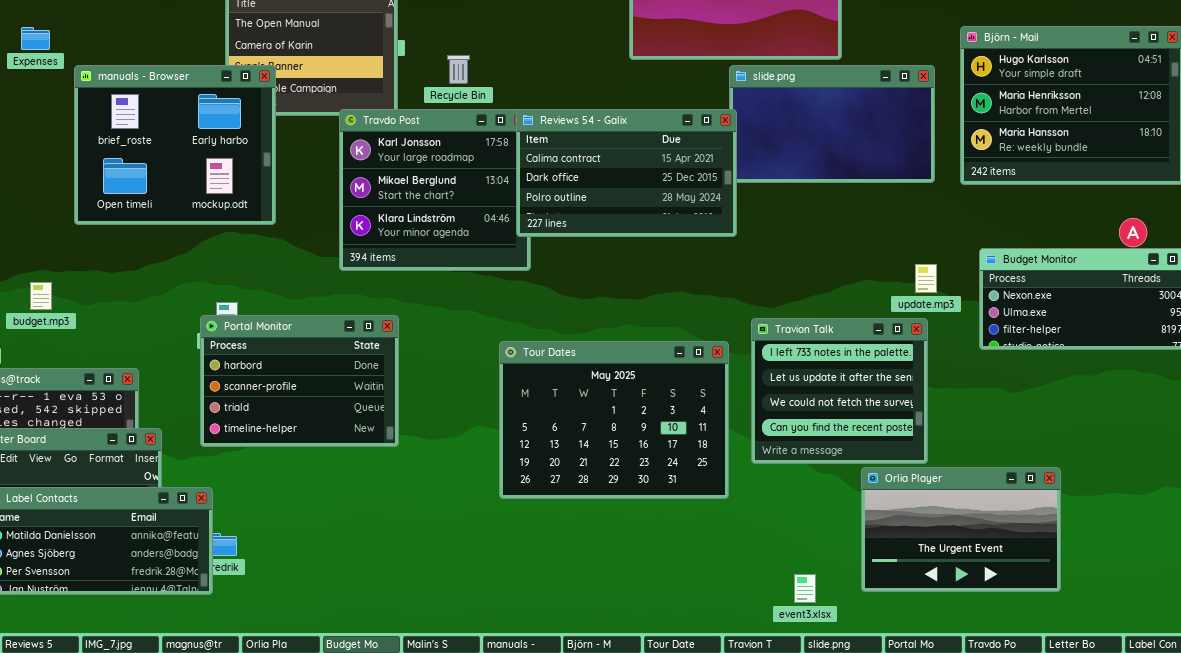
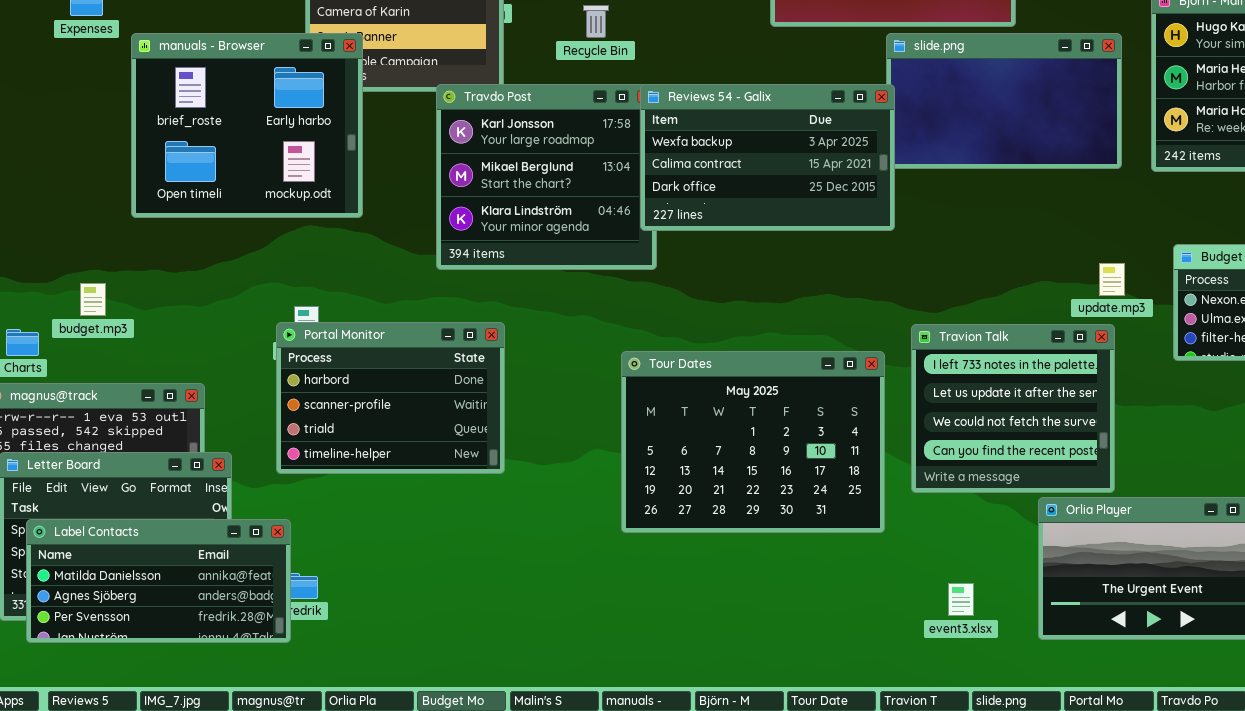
Recycle Bin: [447,55,470,84] -> [583,5,609,38], moved
Reviews 54 - Galix: [516,109,737,237] -> [640,84,895,231], scrolled up 1 row
event3.xlsx: [794,574,816,603] -> [948,583,974,616], moved

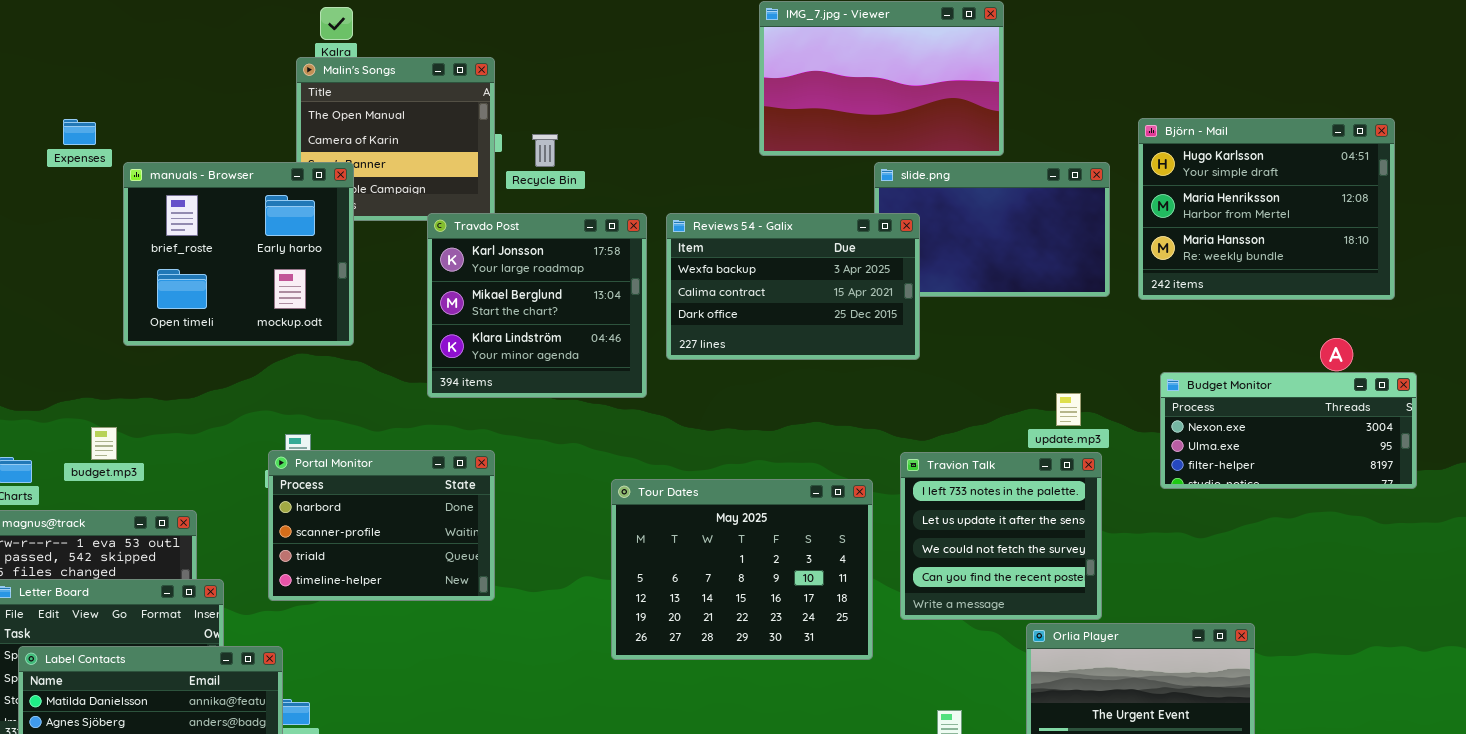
Recycle Bin: [583,5,609,38] -> [532,134,558,167], moved
Reviews 54 - Galix: [640,84,895,231] -> [666,213,920,360], moved
update.mp3: [1099,263,1125,296] -> [1056,393,1081,426], moved
budget.mp3: [80,283,106,316] -> [91,427,117,460], moved

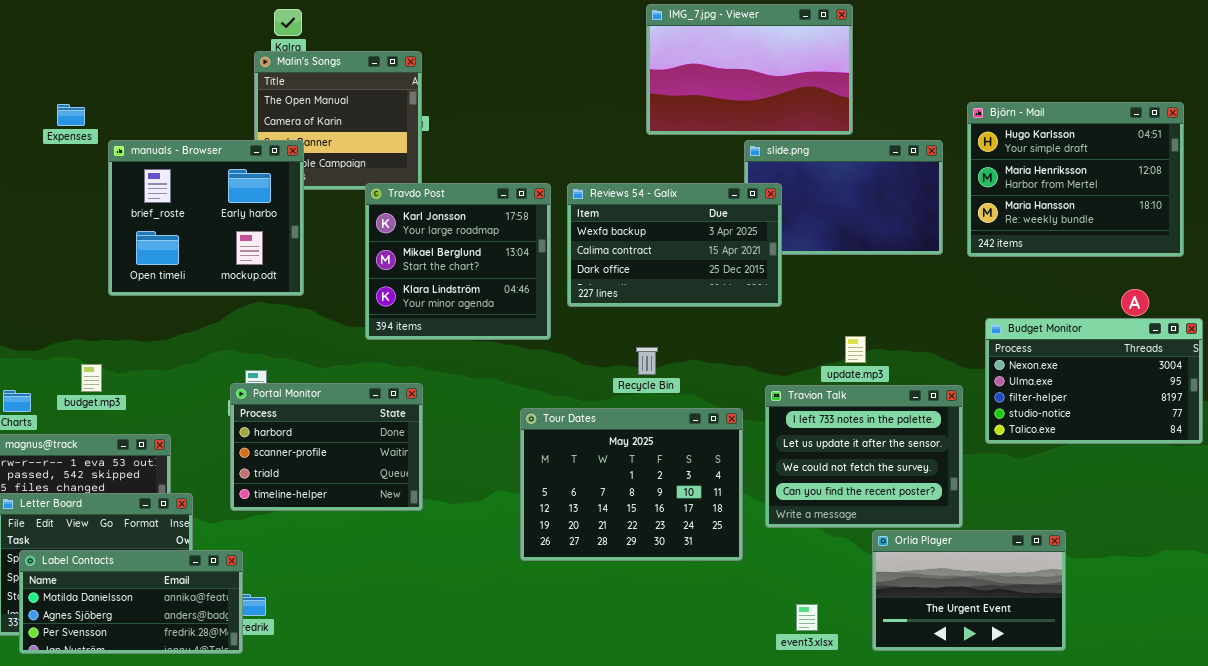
Recycle Bin: [532,134,558,167] -> [636,347,658,375], moved
Budget Monitor: [1160,372,1417,489] -> [985,318,1203,444], resized
update.mp3: [1056,393,1081,426] -> [845,336,866,363], moved
Travion Talk: [900,452,1102,620] -> [765,385,963,528], resized

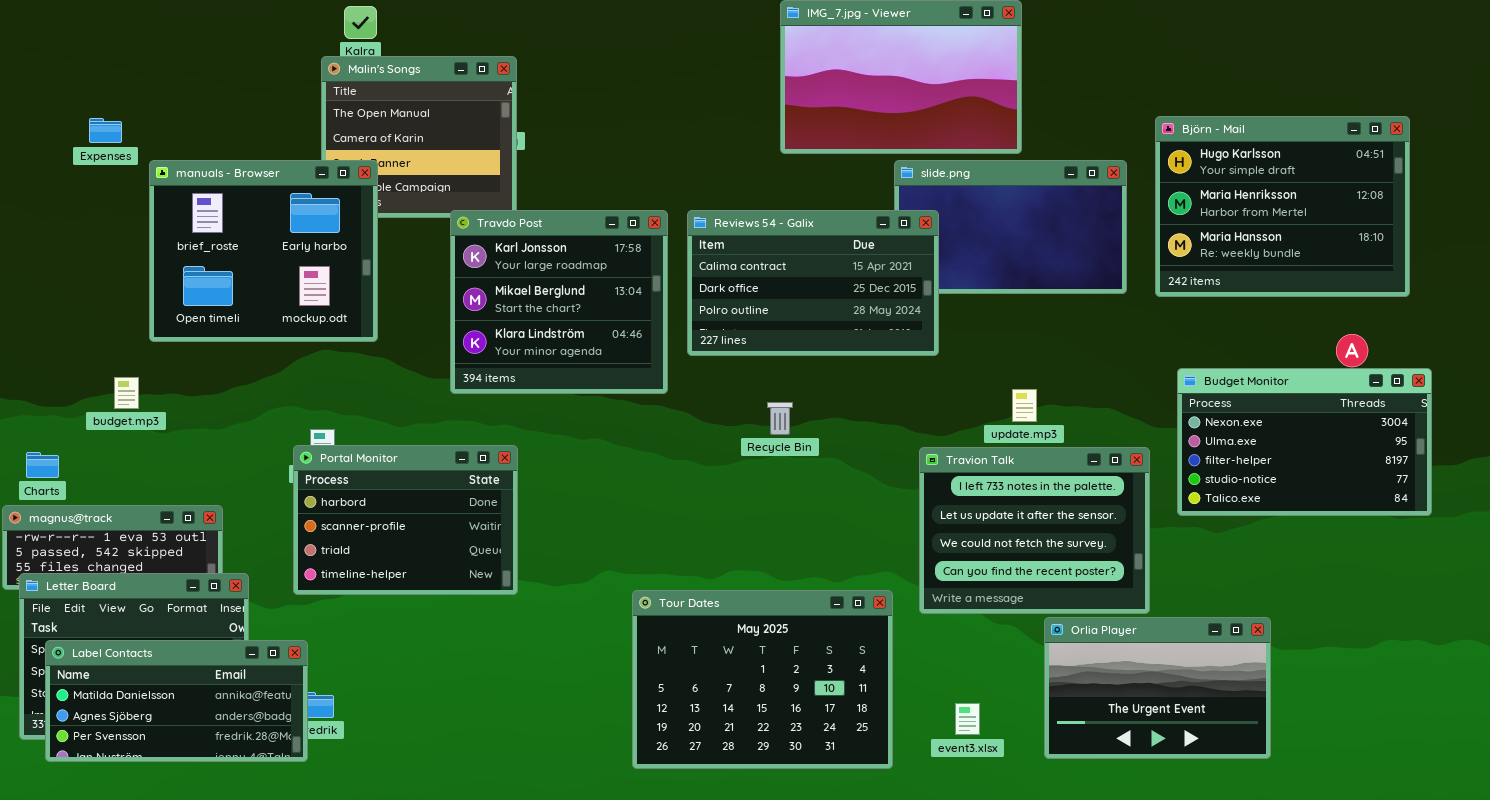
Reviews 54 - Galix: [567,183,782,307] -> [687,210,939,356], scrolled down 1 row
budget.mp3: [81,364,102,392] -> [114,377,139,409], moved
Tour Dates: [520,408,743,561] -> [632,590,893,769], moved

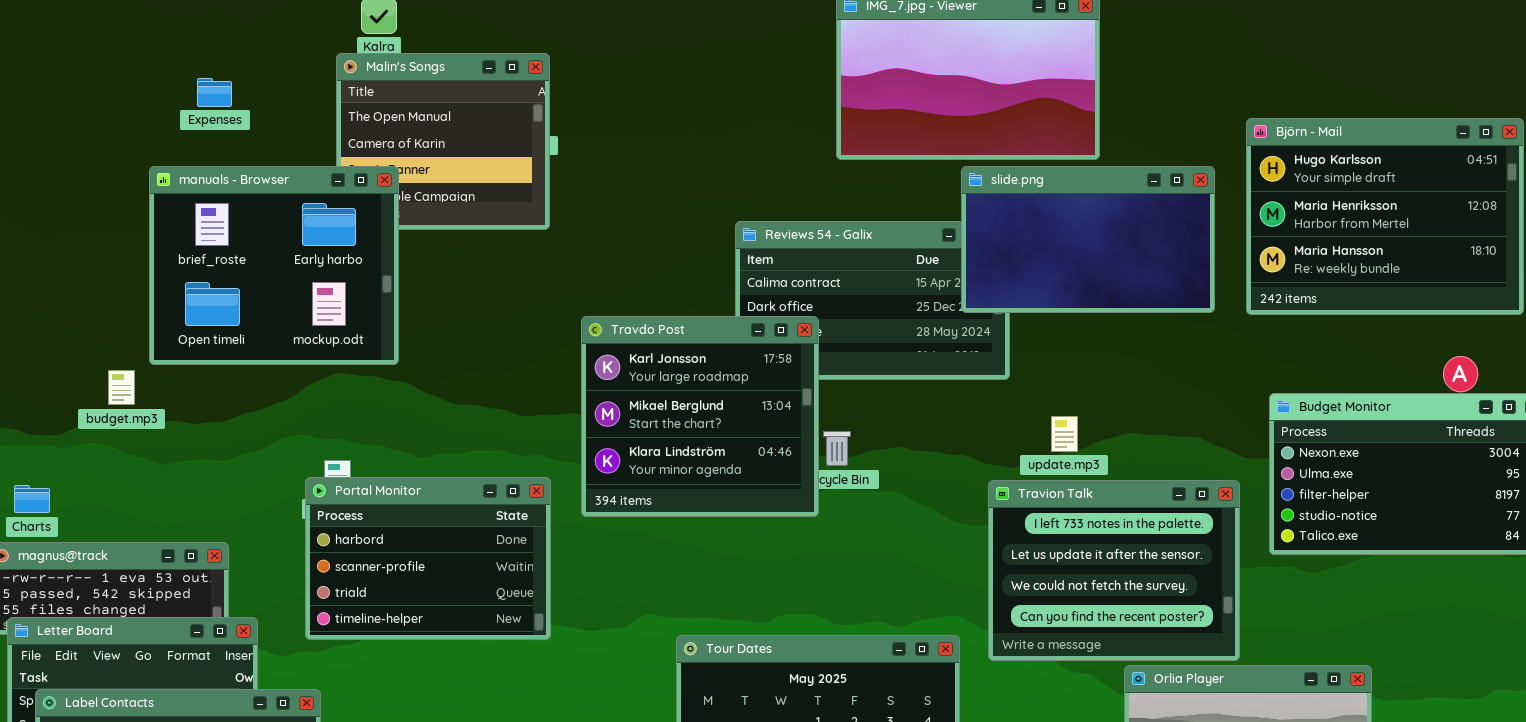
Expenses: [89,118,122,143] -> [197,78,232,107], moved
slide.png: [894,160,1127,294] -> [961,166,1215,313], raised
Travdo Post: [450,210,668,394] -> [581,316,819,517], moved
budget.mp3: [114,377,139,409] -> [108,370,135,405], moved
update.mp3: [1012,389,1037,422] -> [1051,416,1078,452], moved

